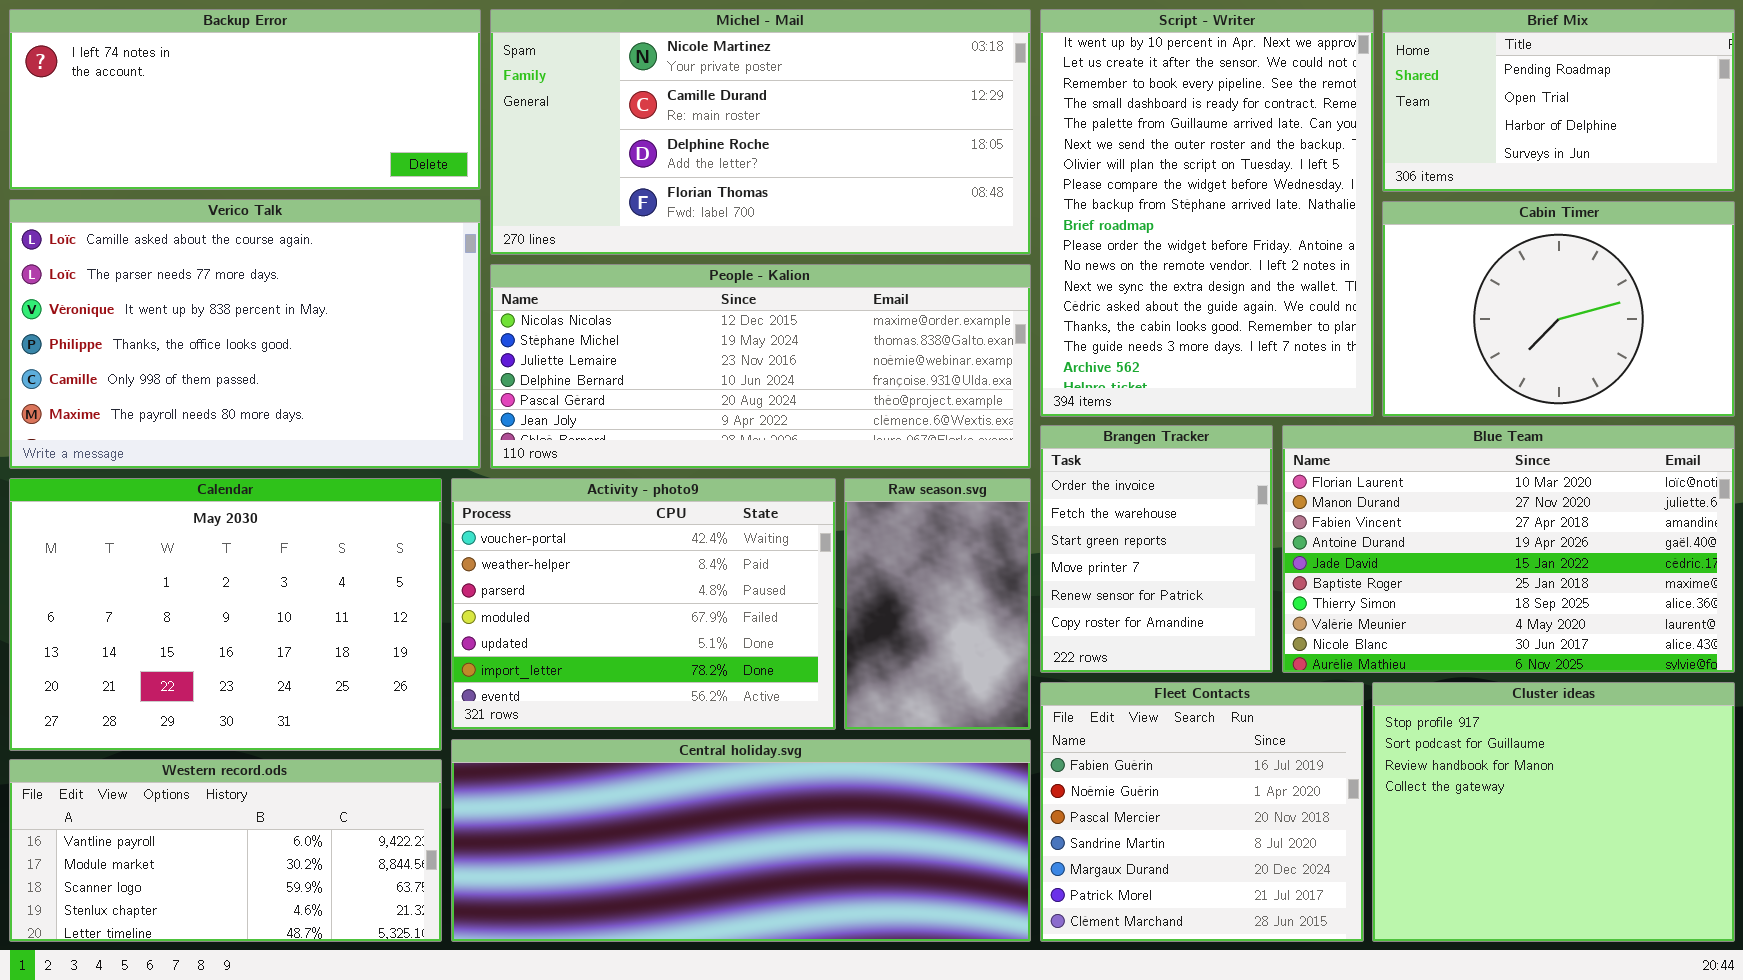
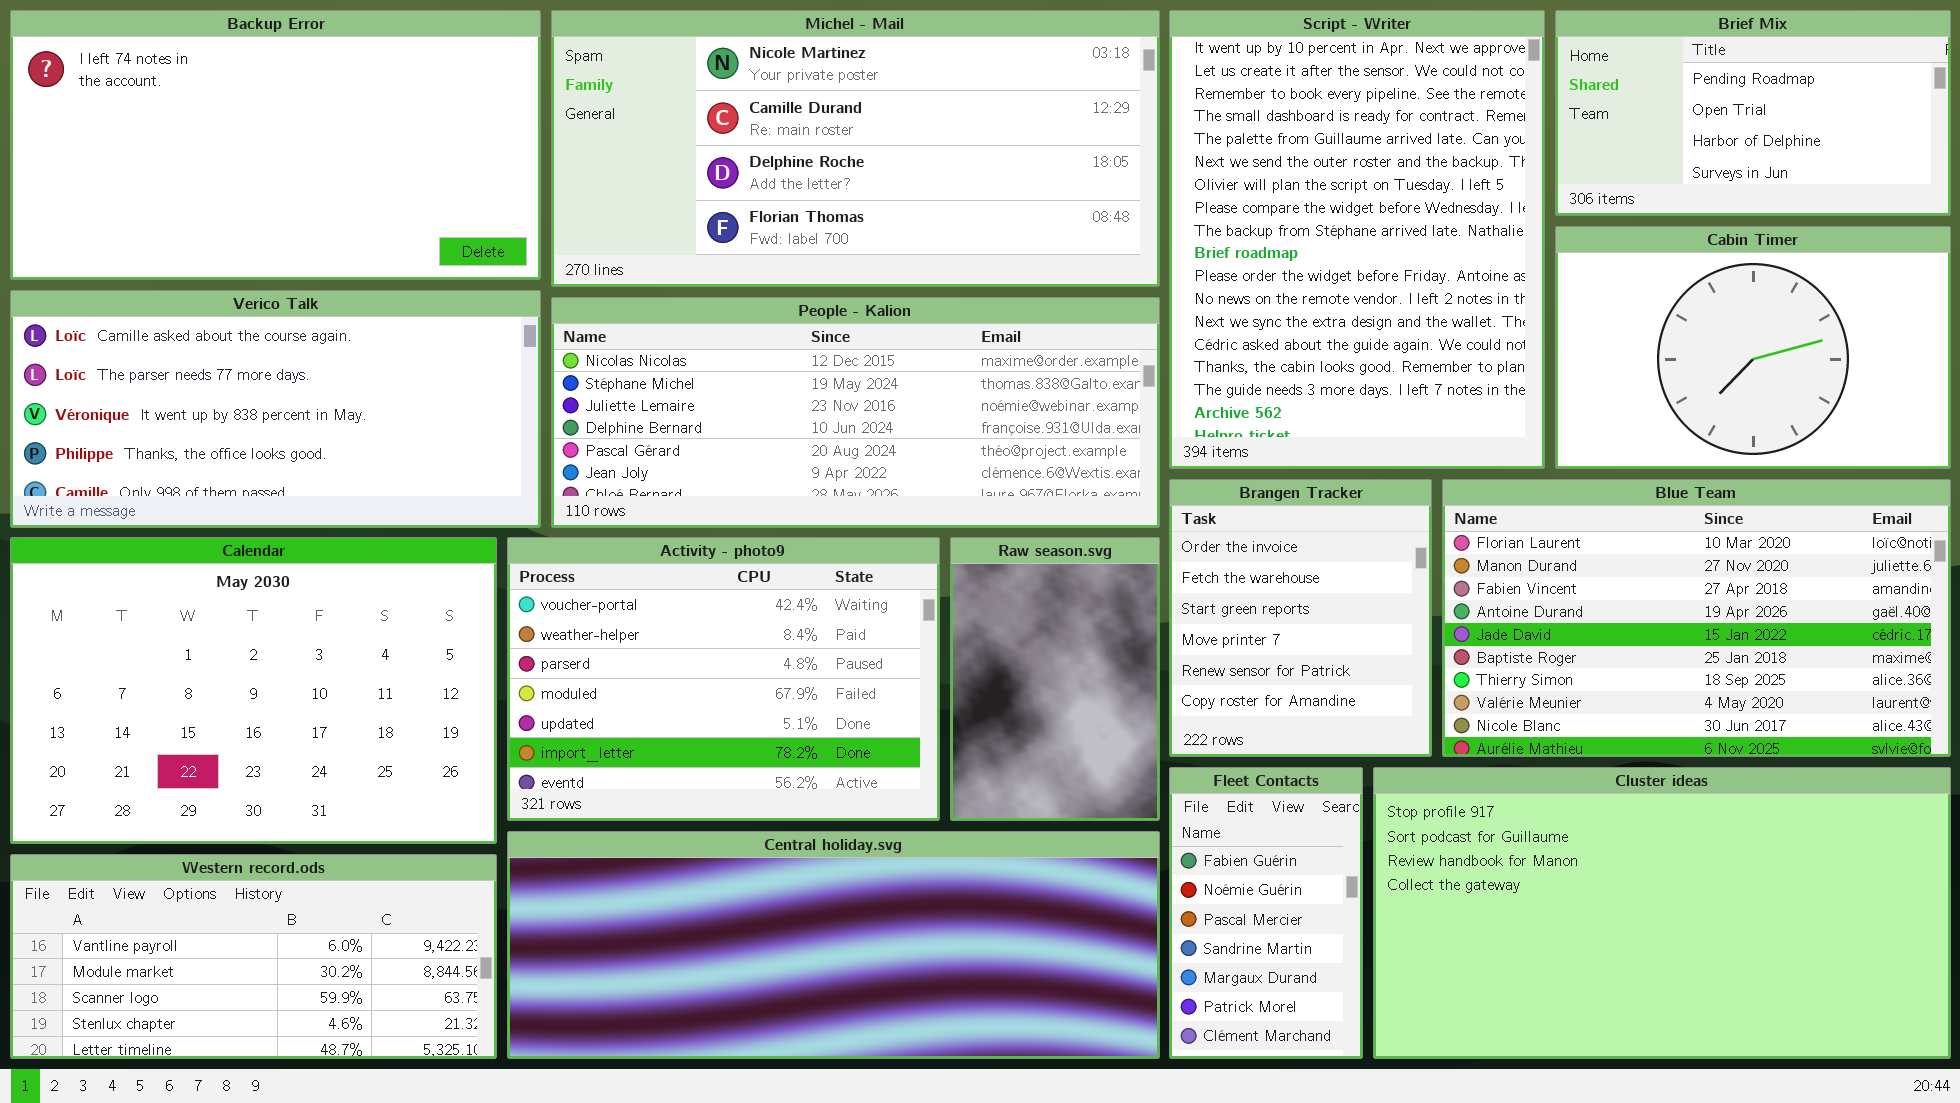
Backup Error: [9,9,481,190] -> [10,10,541,280], resized
Verico Talk: [9,199,481,469] -> [10,290,541,528], resized
Fleet Contacts: [1040,682,1364,942] -> [1169,767,1363,1059], resized
Cluster ideas: [1372,682,1735,942] -> [1373,767,1951,1059], resized

